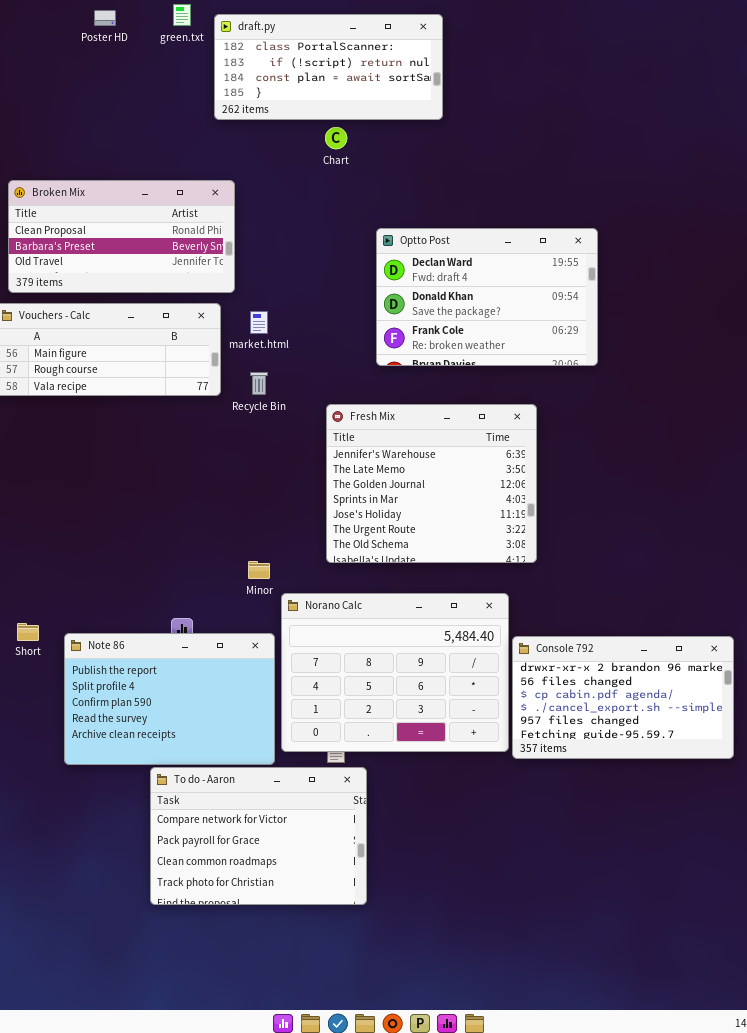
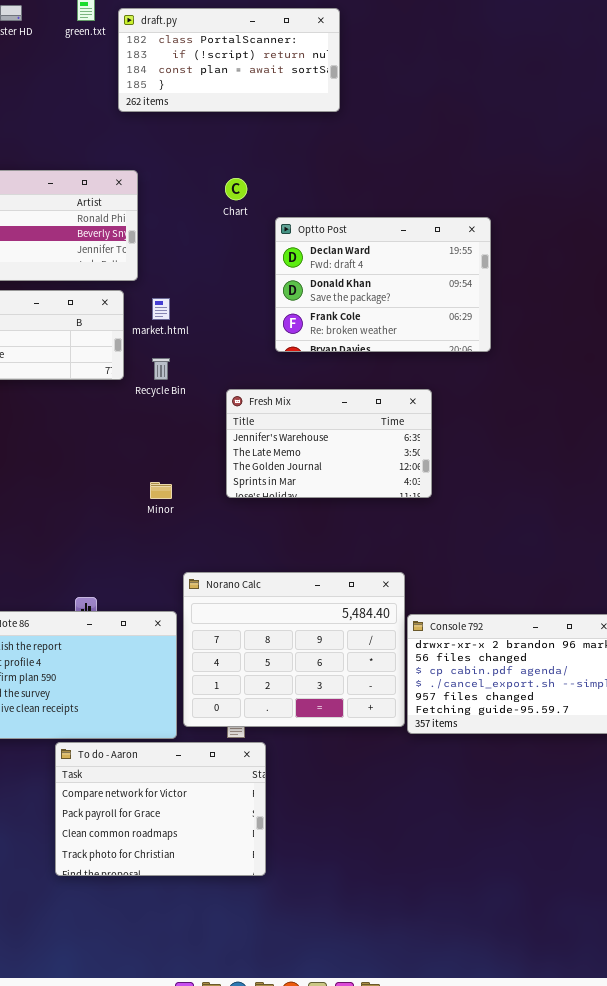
Chart: [325,127,347,149] -> [225,178,247,200], moved
Fresh Mix: [326,404,537,563] -> [226,389,432,498], resized
Minor: [248,561,270,579] -> [150,482,172,499], moved

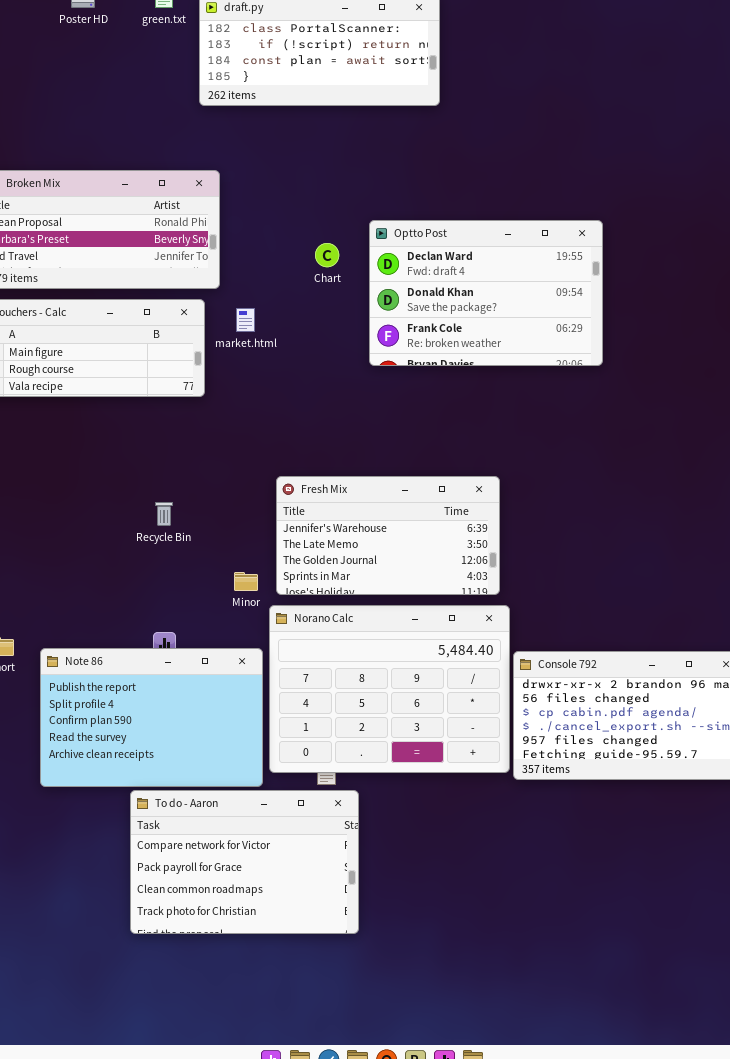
Chart: [225,178,247,200] -> [315,243,339,267], moved
Recycle Bin: [152,358,170,380] -> [155,502,173,526], moved
Fresh Mix: [226,389,432,498] -> [276,476,500,595], moved
Minor: [150,482,172,499] -> [234,572,258,591], moved

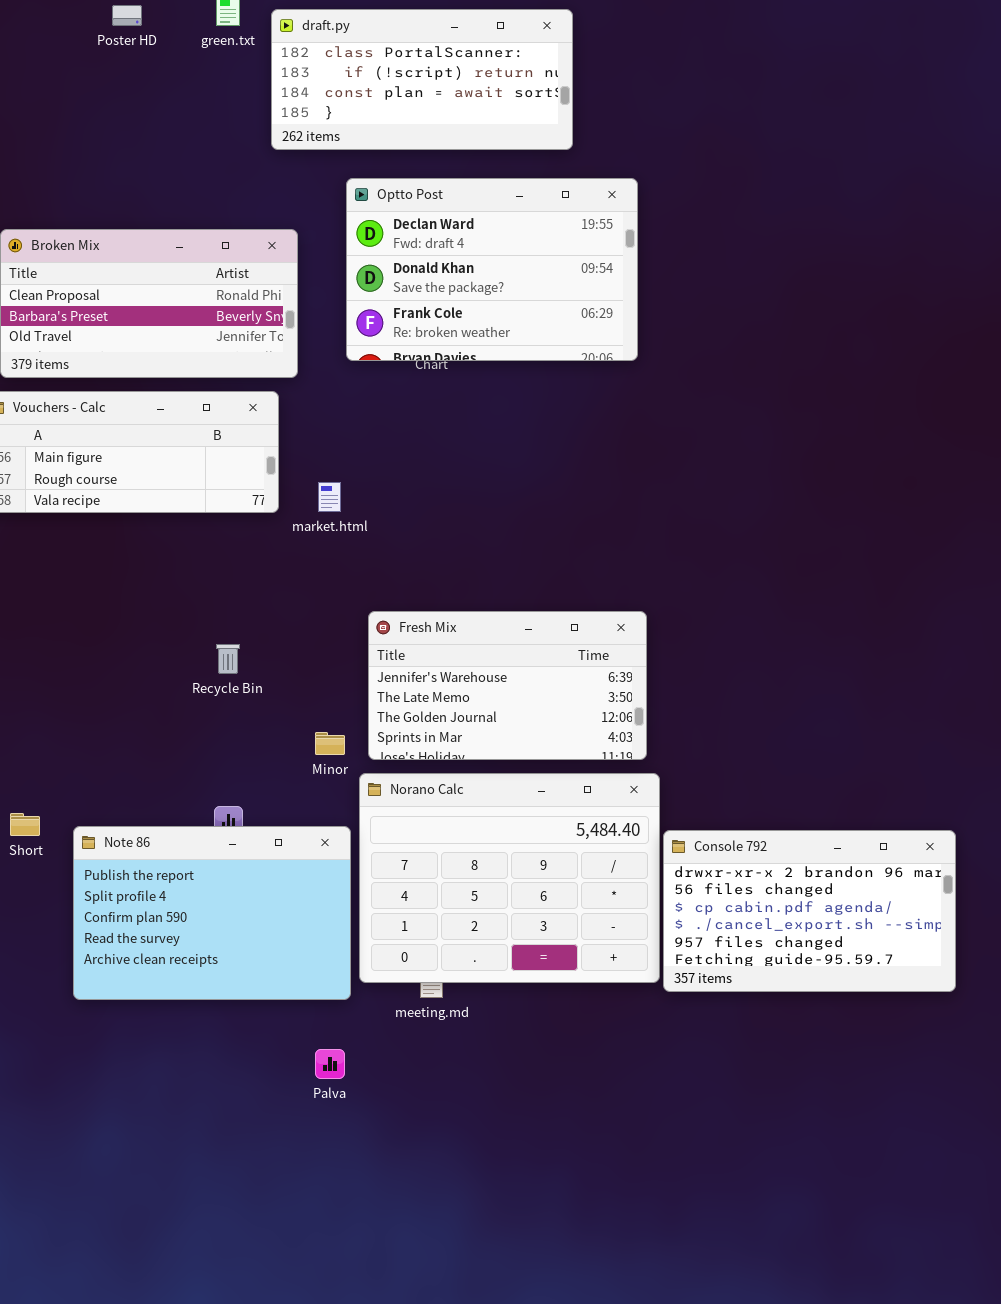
Optto Post: [369,220,603,366] -> [346,178,638,361], moved
market.html: [236,308,255,332] -> [318,482,341,512], moved
To do - Aaron: [130,790,359,934] -> none, closed

